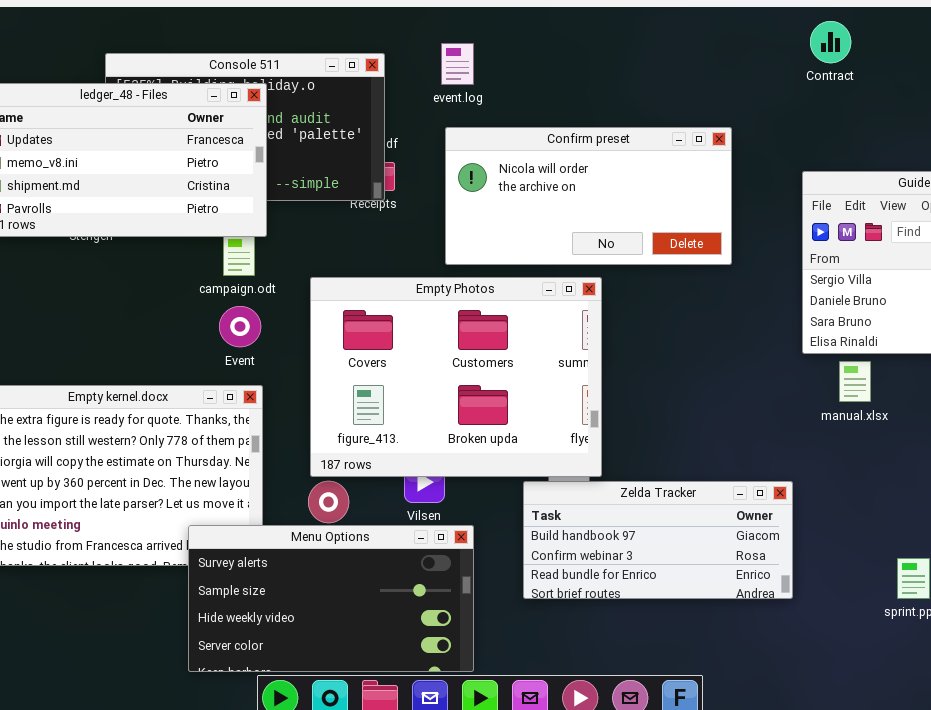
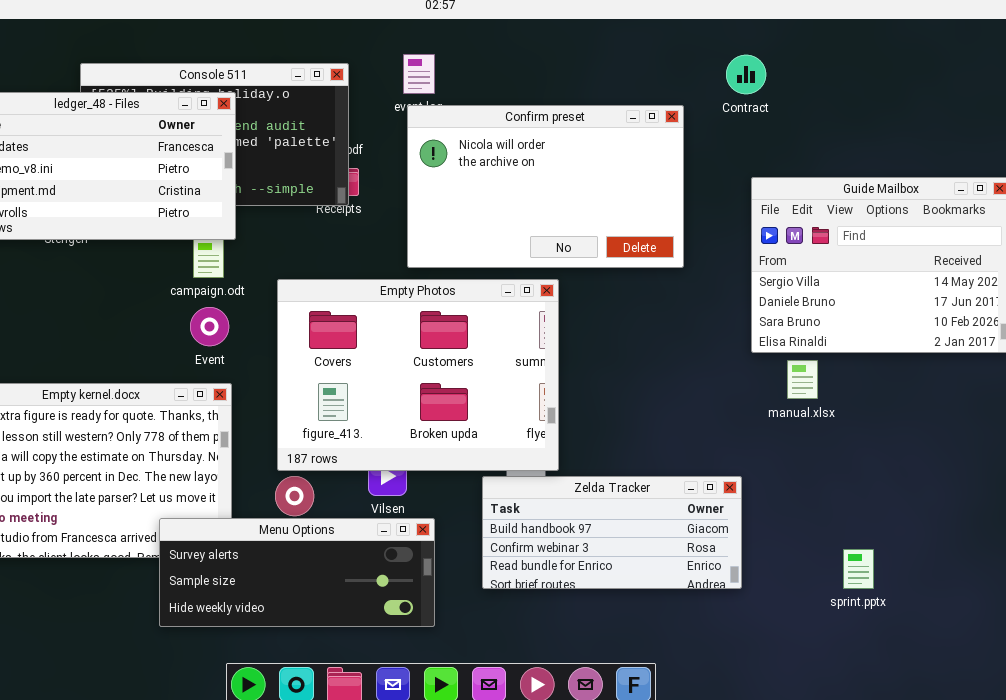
Contract: [810,21,851,63] -> [726,55,766,94], moved
Confirm preset: [445,127,732,265] -> [407,105,684,268], resized
Menu Options: [188,525,474,672] -> [159,518,435,627], resized

